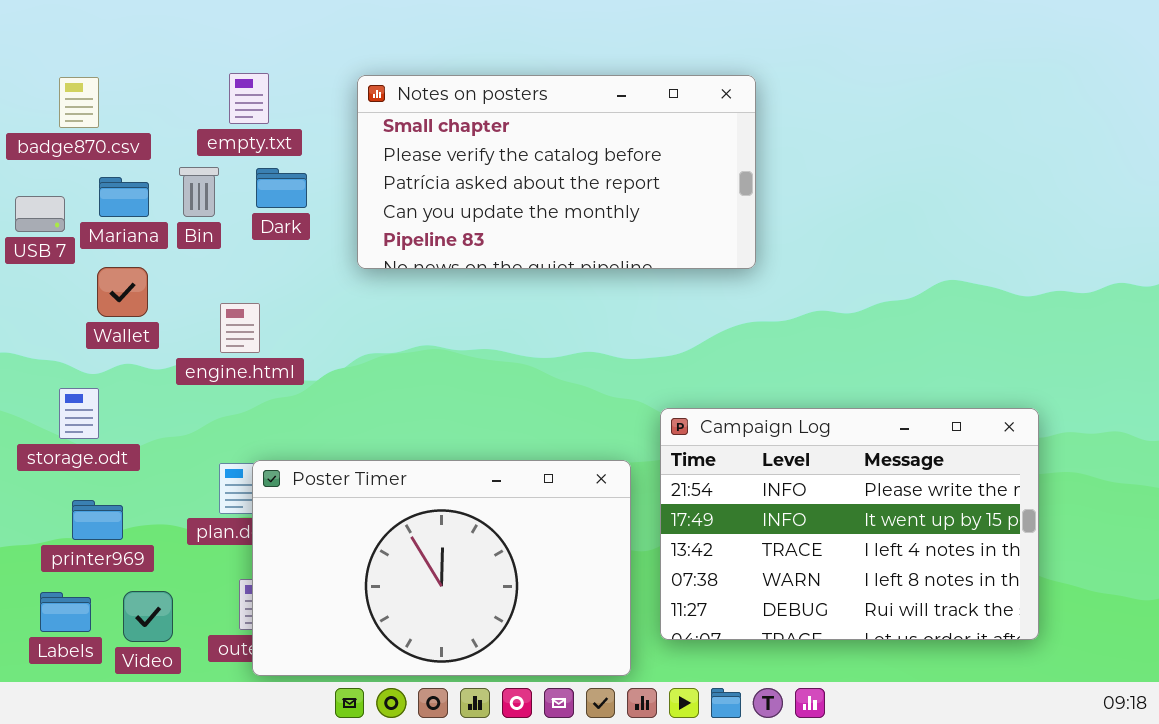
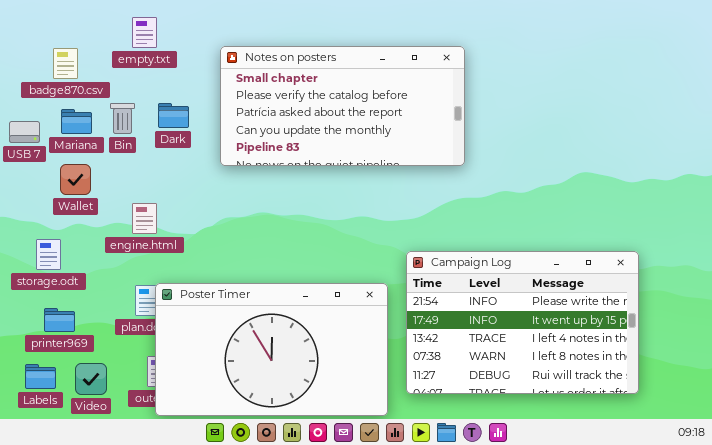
empty.txt: [229,73,269,124] -> [132,17,157,48], moved
badge870.csv: [59,77,99,128] -> [53,48,78,79], moved
engine.html: [220,303,260,353] -> [132,203,157,234], moved

